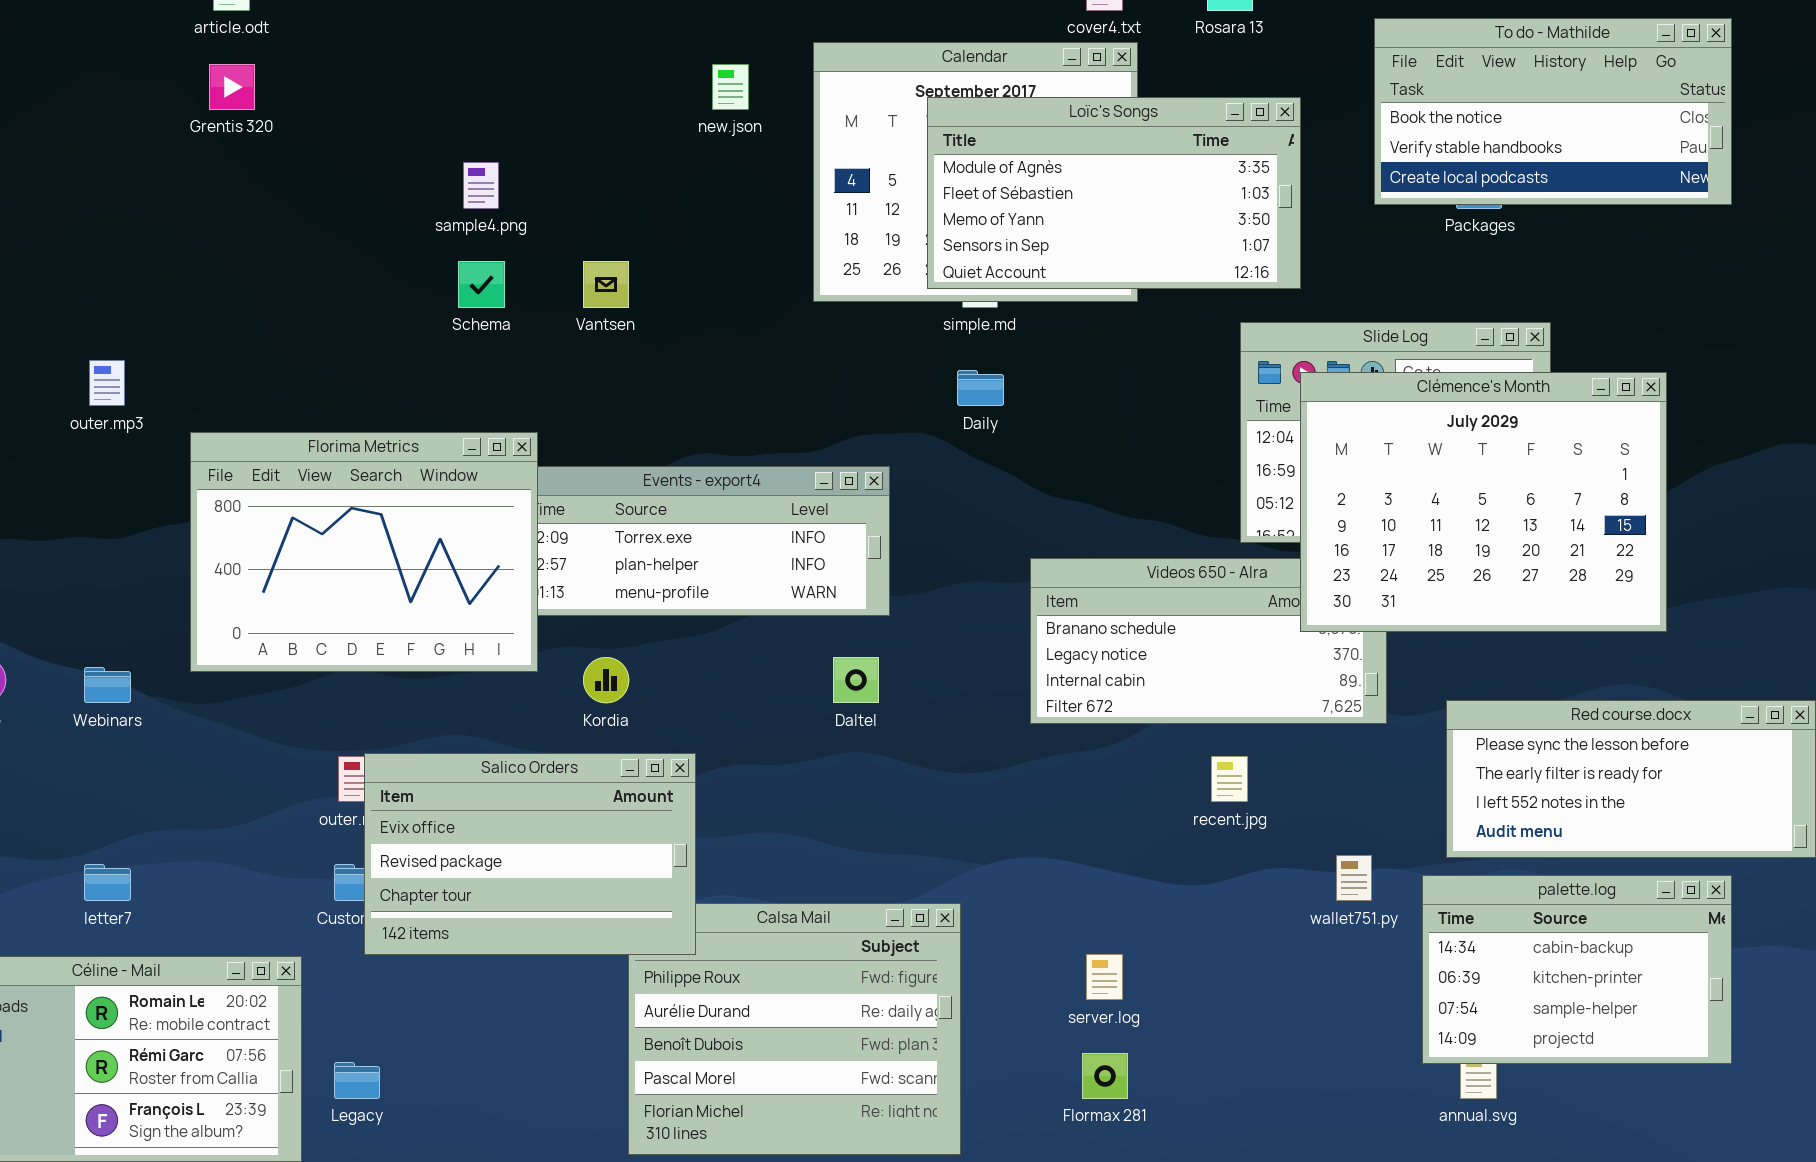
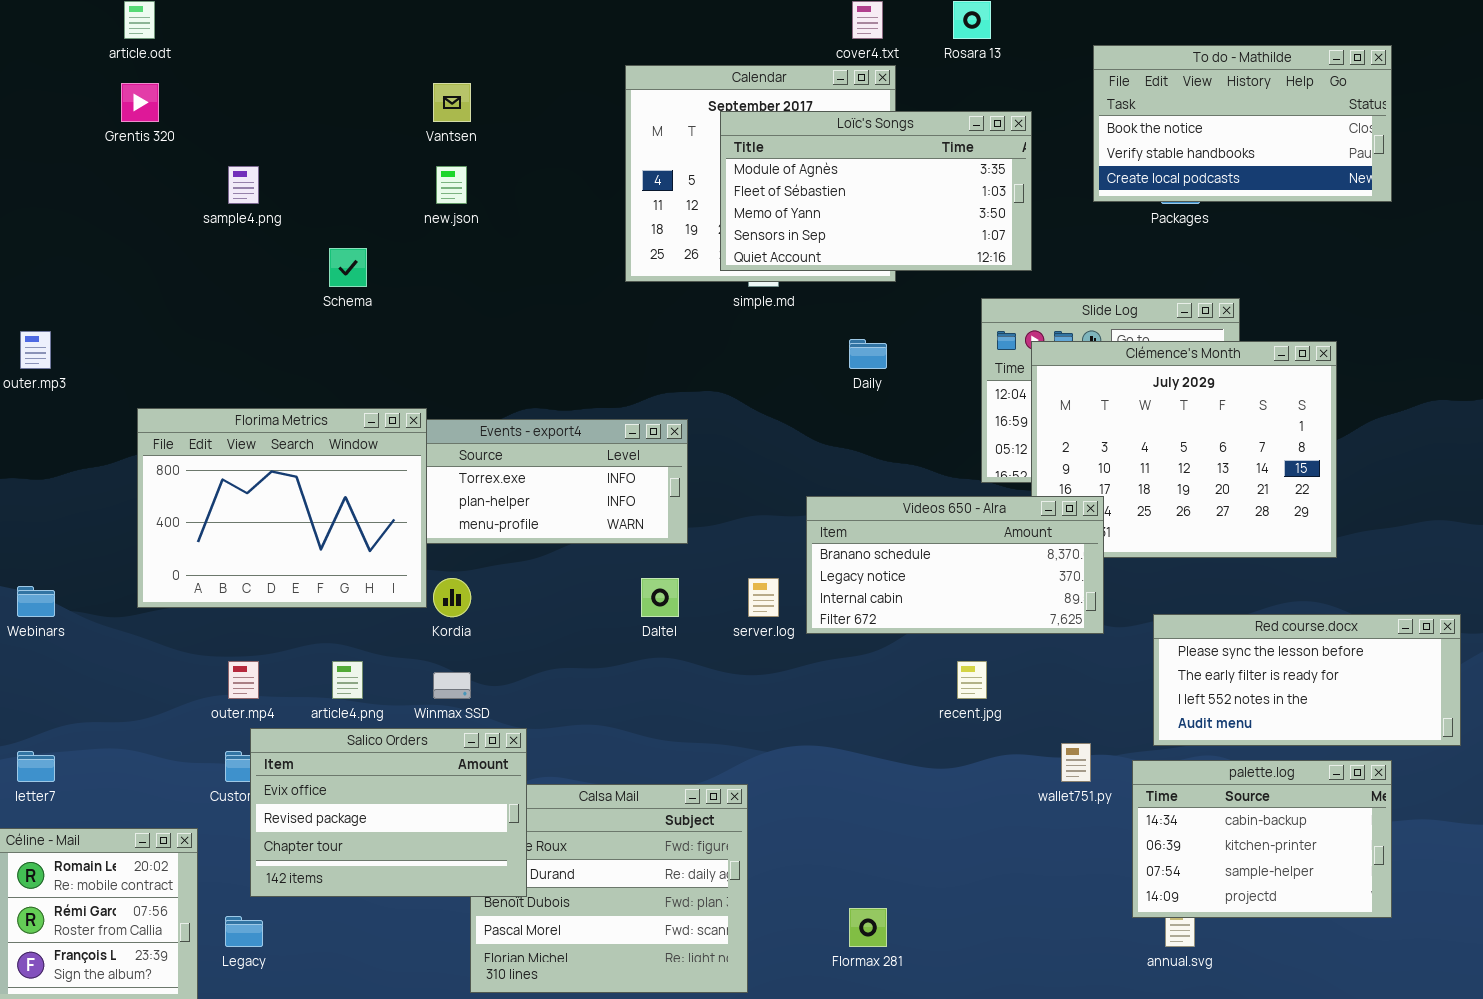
new.json: [712,64,749,110] -> [436,166,467,204], moved
sample4.png: [463,162,499,209] -> [228,166,259,204], moved
Vantsen: [583,261,629,308] -> [433,83,471,122], moved
Daily: [957,370,1004,406] -> [849,339,887,369], moved
Florima Metrics: [190,432,538,672] -> [137,408,427,608], moved
Videos 650 - Alra: [1030,558,1387,724] -> [806,496,1104,634], raised
Salico Orders: [364,753,696,955] -> [250,728,527,897], moved
server.log: [1086,954,1123,1000] -> [748,578,779,617], moved

